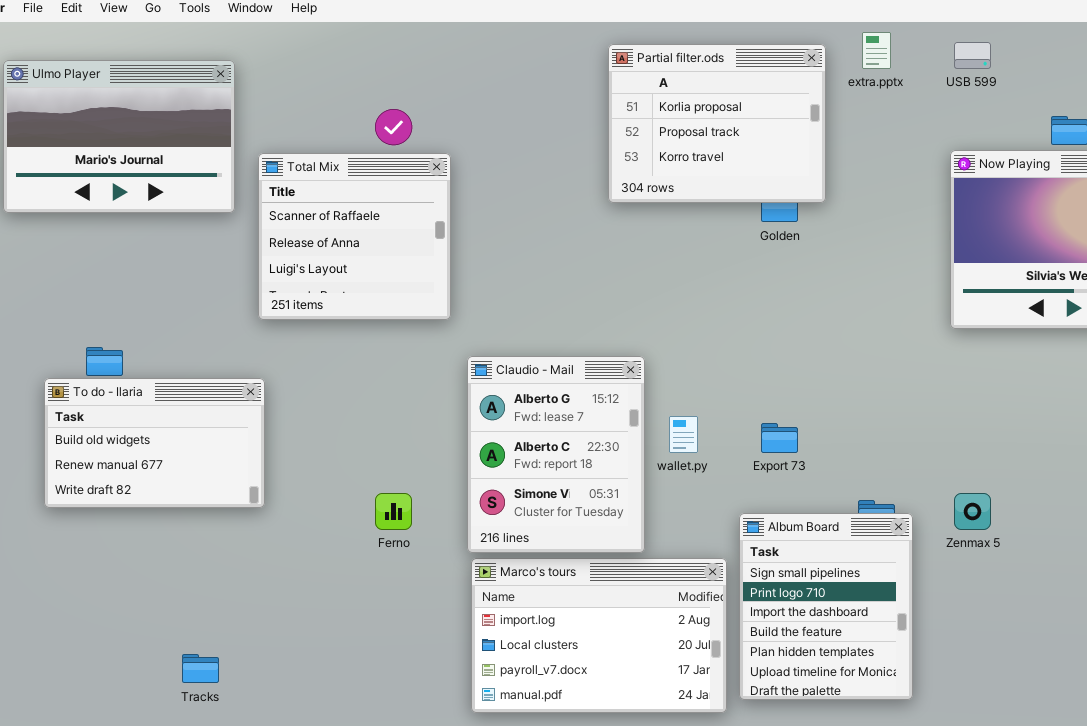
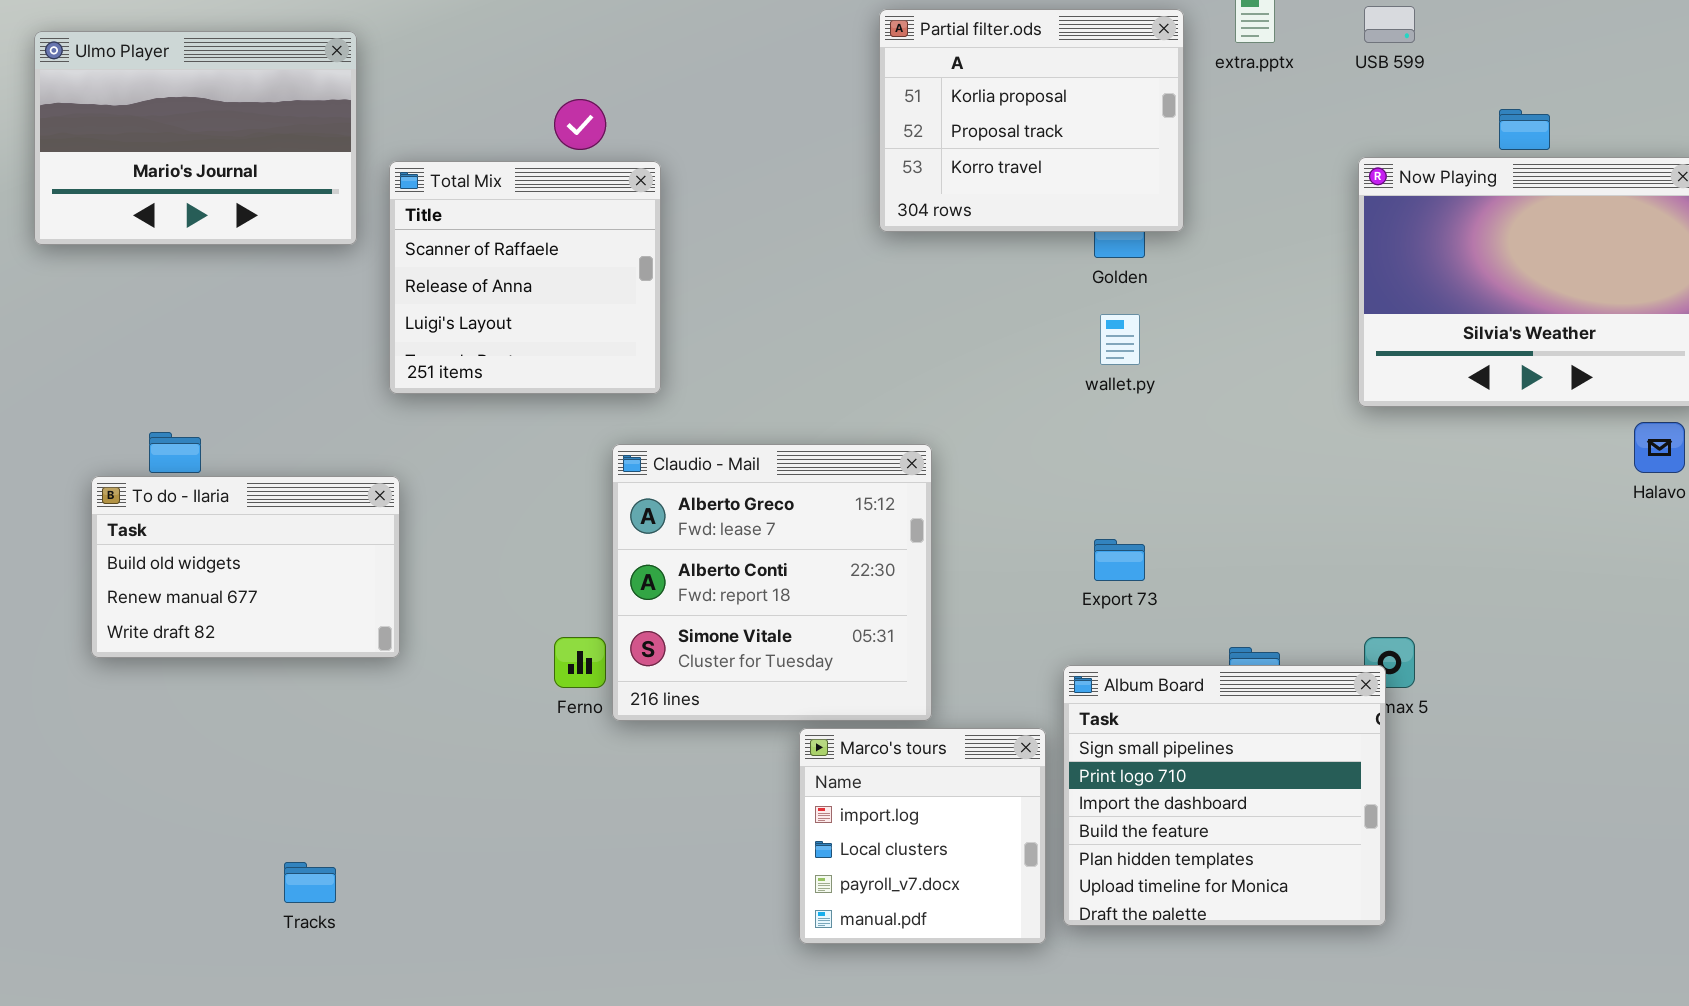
Claudio - Mail: [467,356,645,553] -> [612,444,932,721], resized
wallet.py: [669,416,698,453] -> [1100,314,1140,365], moved
Album Board: [739,513,913,700] -> [1063,665,1386,926], resized
Marco's tours: [471,558,727,713] -> [799,728,1046,944], resized

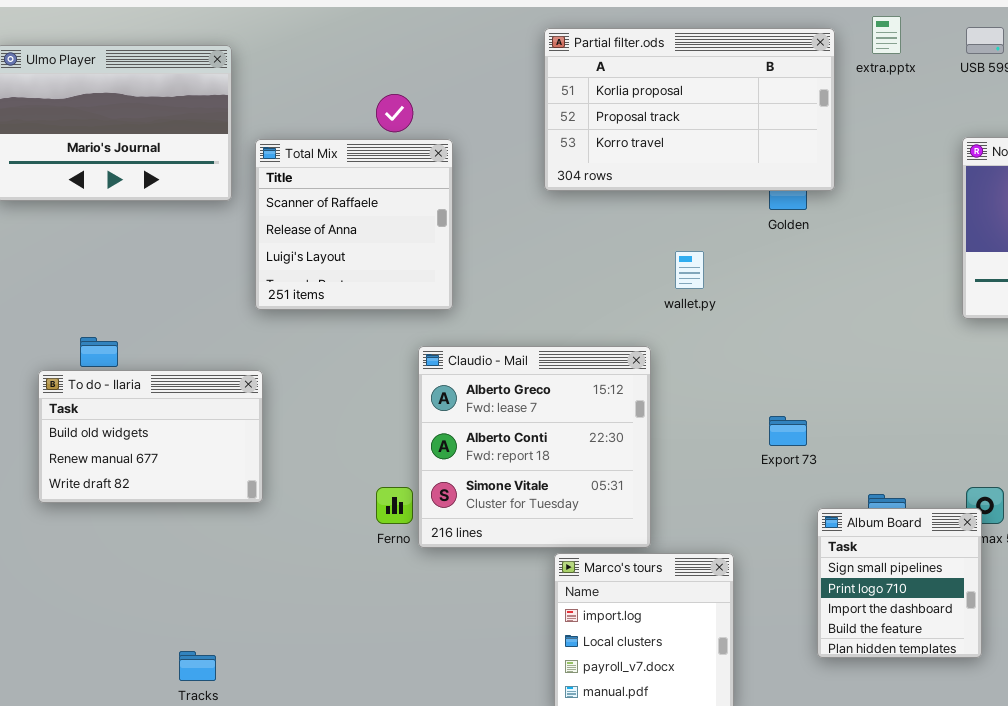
Partial filter.ods: [879,9,1184,232] -> [544,28,835,191], resized
wallet.py: [1100,314,1140,365] -> [675,251,704,289], moved
Album Board: [1063,665,1386,926] -> [817,508,982,658], resized

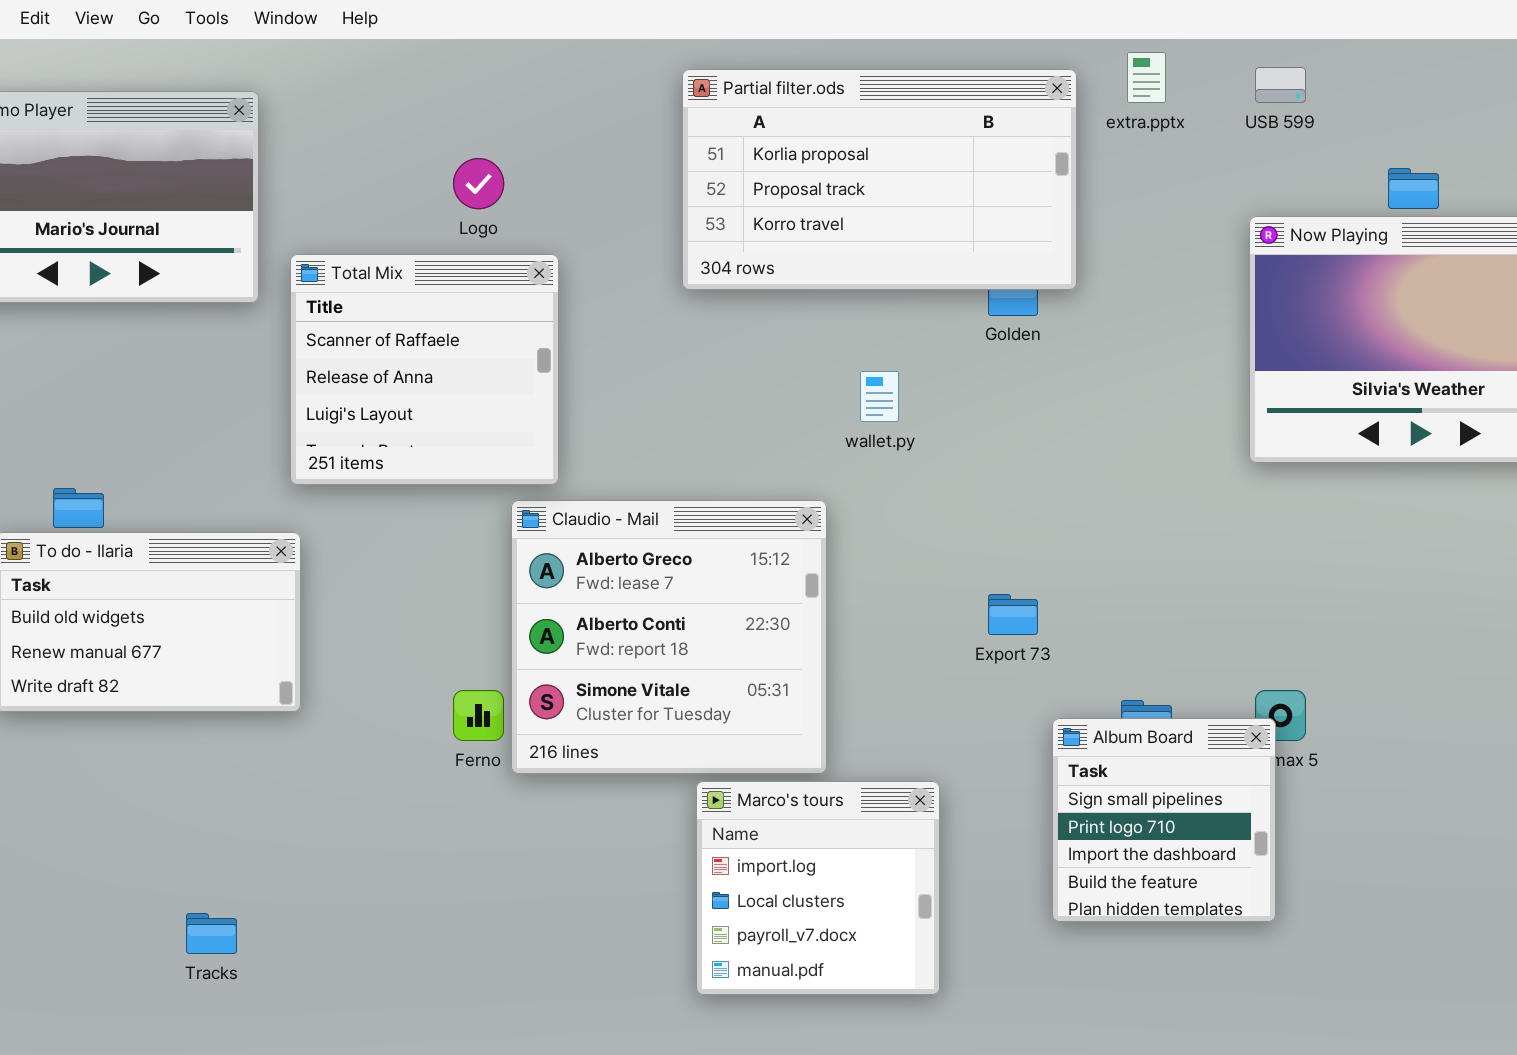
Total Mix: [255,139,453,310] -> [290,254,559,485], moved

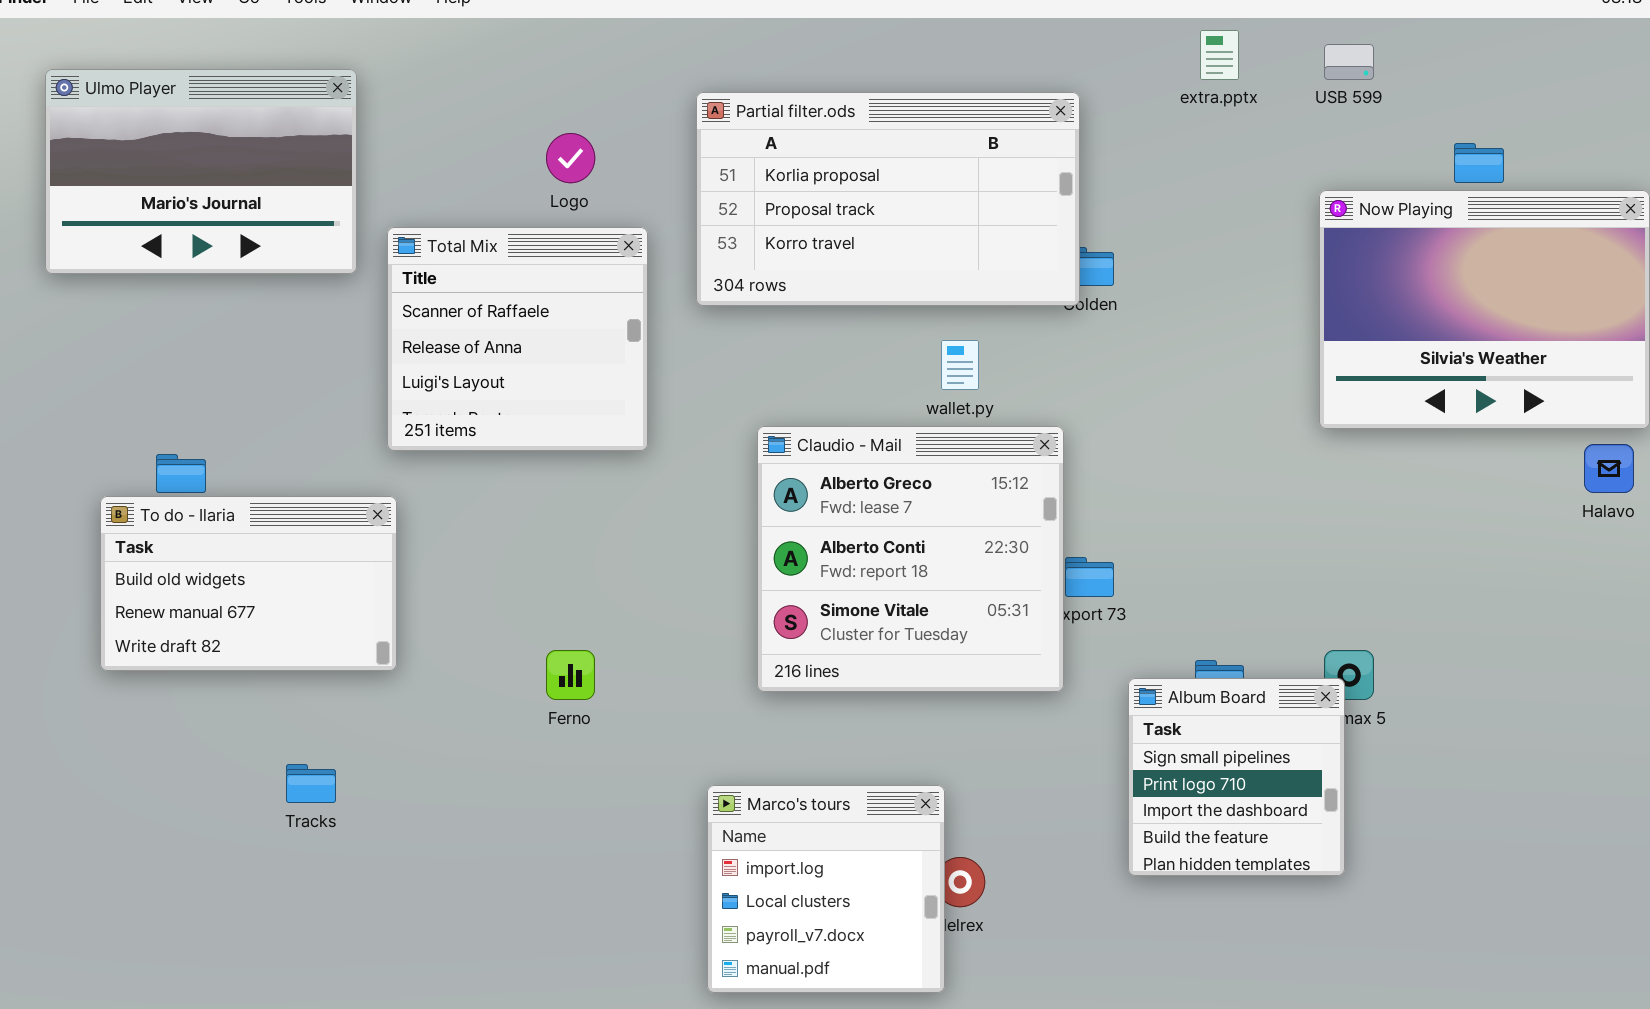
Partial filter.ods: [682,69,1077,290] -> [696,92,1080,306], moved
Claudio - Mail: [511,500,827,774] -> [757,426,1064,692], moved
Marco's tours: [696,781,940,995] -> [707,785,945,993], moved
Tracks: [186,913,237,954] -> [286,764,336,803], moved

